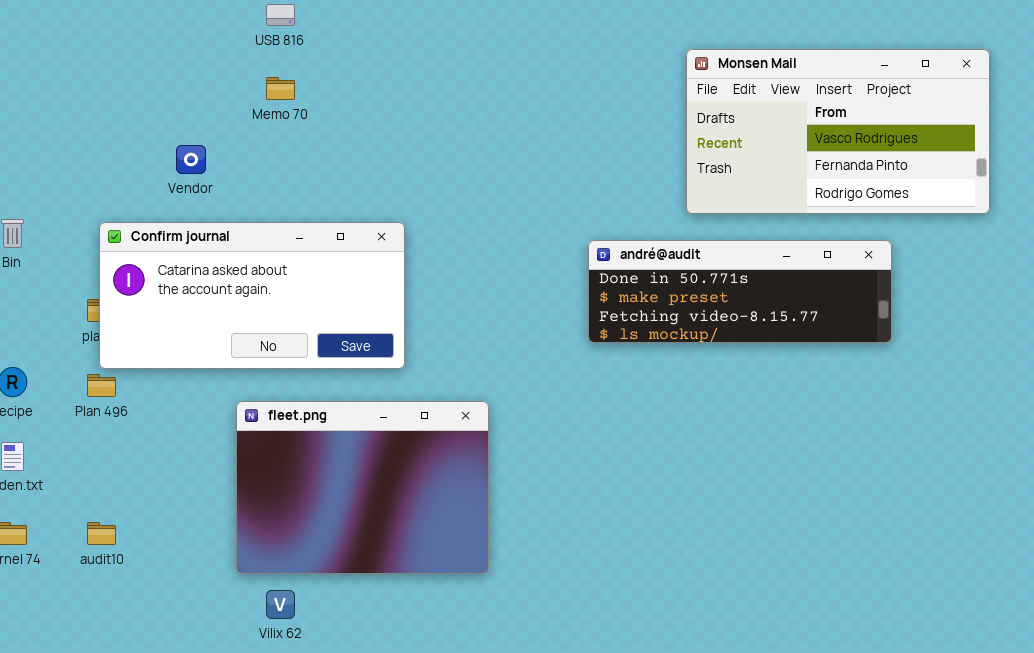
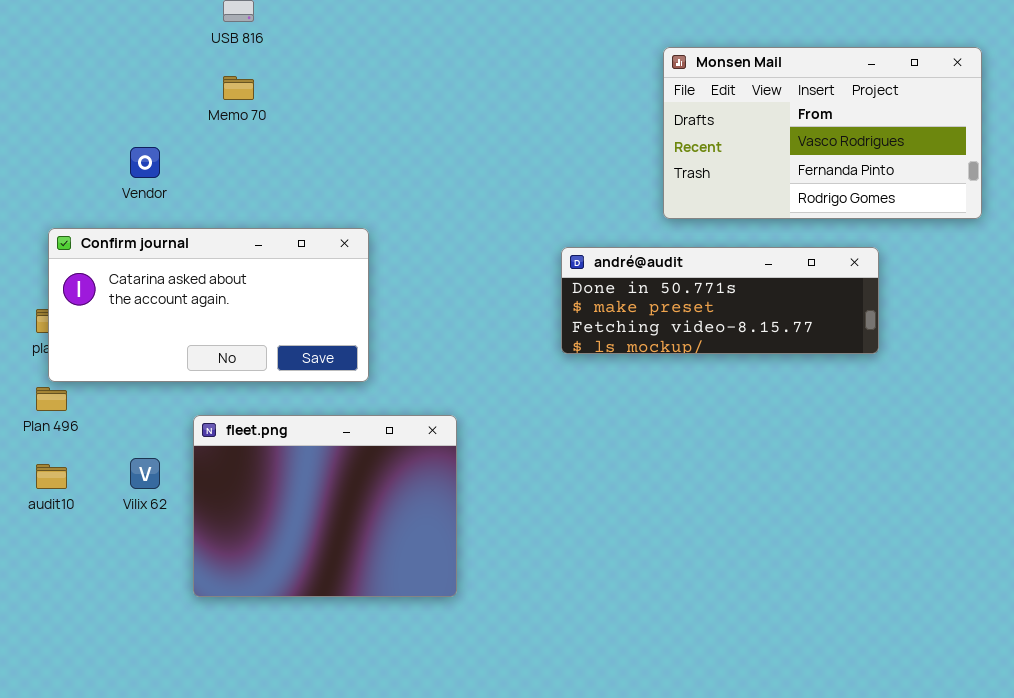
audit10: [87,522,116,545] -> [36,464,67,489], moved
Vilix 62: [266,590,295,619] -> [130,458,160,489], moved

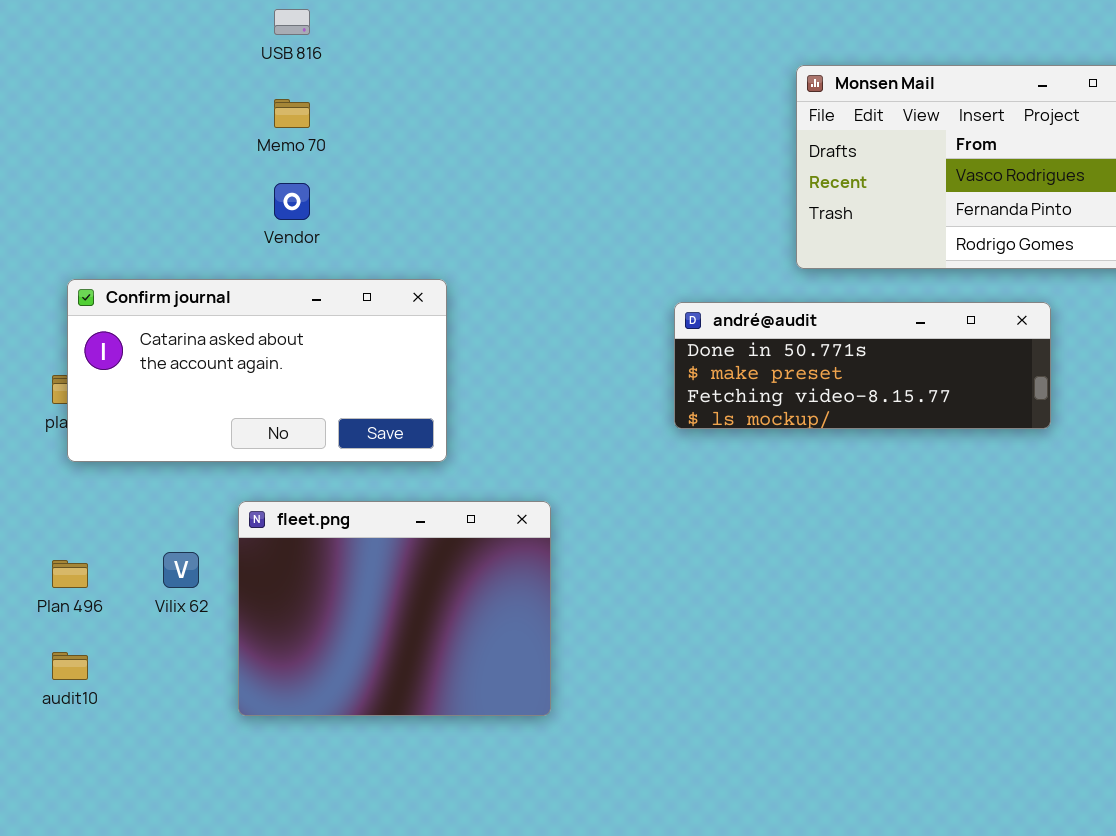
Vendor: [130,147,160,178] -> [274,183,310,220], moved
Plan 496: [36,387,67,411] -> [52,560,88,588], moved
audit10: [36,464,67,489] -> [52,652,88,680], moved

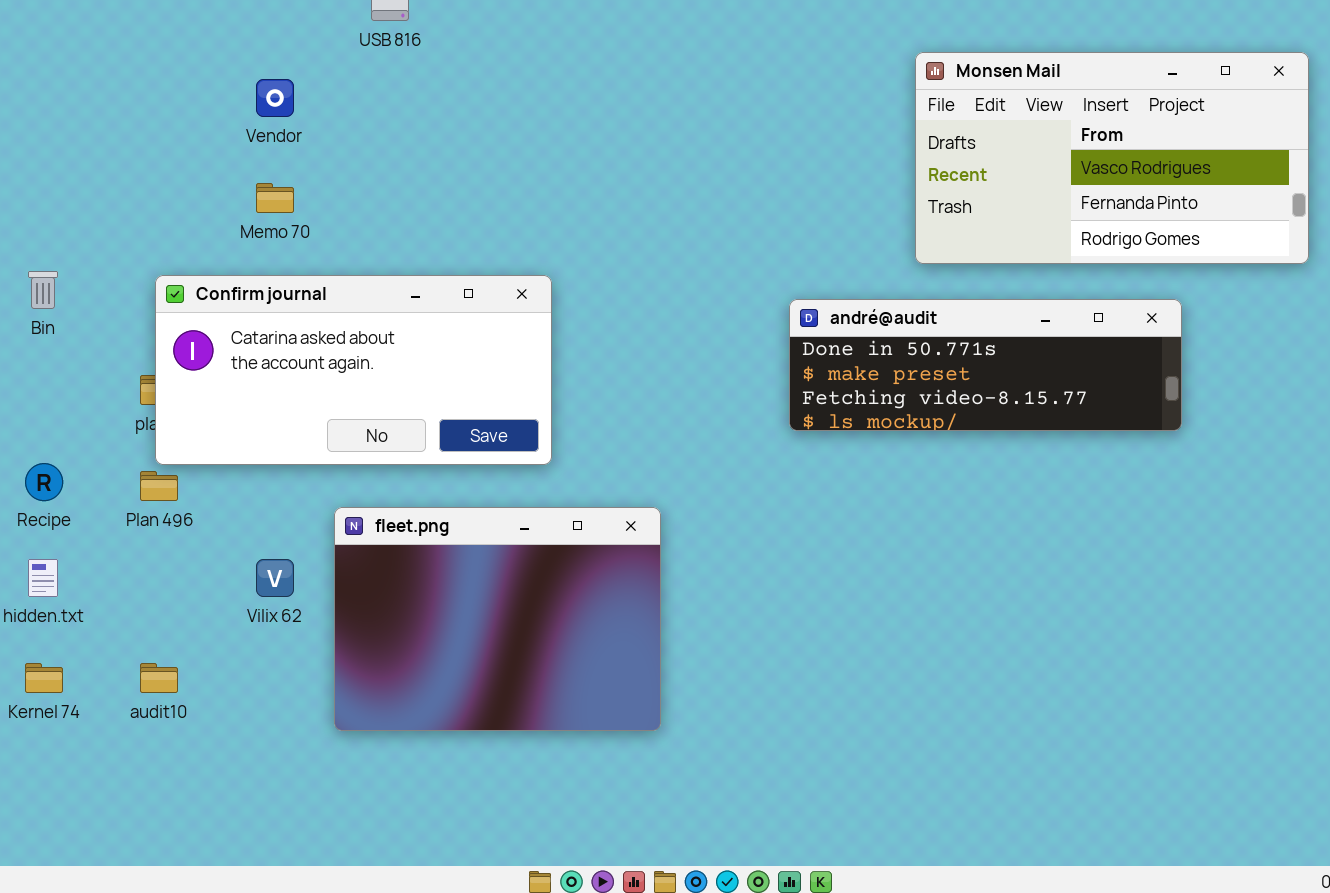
Memo 70: [274,99,310,128] -> [256,183,294,213], moved
Vendor: [274,183,310,220] -> [256,79,294,117], moved
Plan 496: [52,560,88,588] -> [140,471,178,501], moved

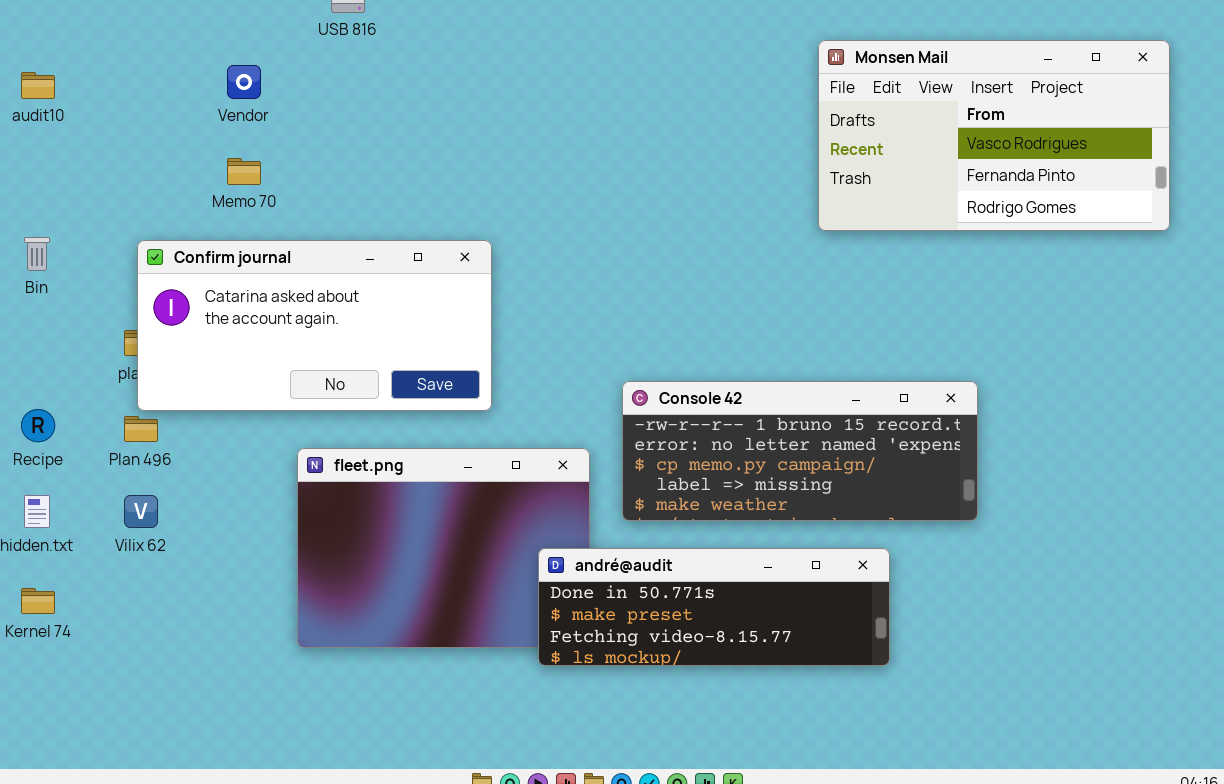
andré@audit: [789,299,1182,431] -> [538,548,890,666], moved
Console 42: none -> [622,381,978,521], opened
Vilix 62: [256,559,294,597] -> [124,495,158,528], moved
audit10: [140,663,178,693] -> [21,72,55,99], moved

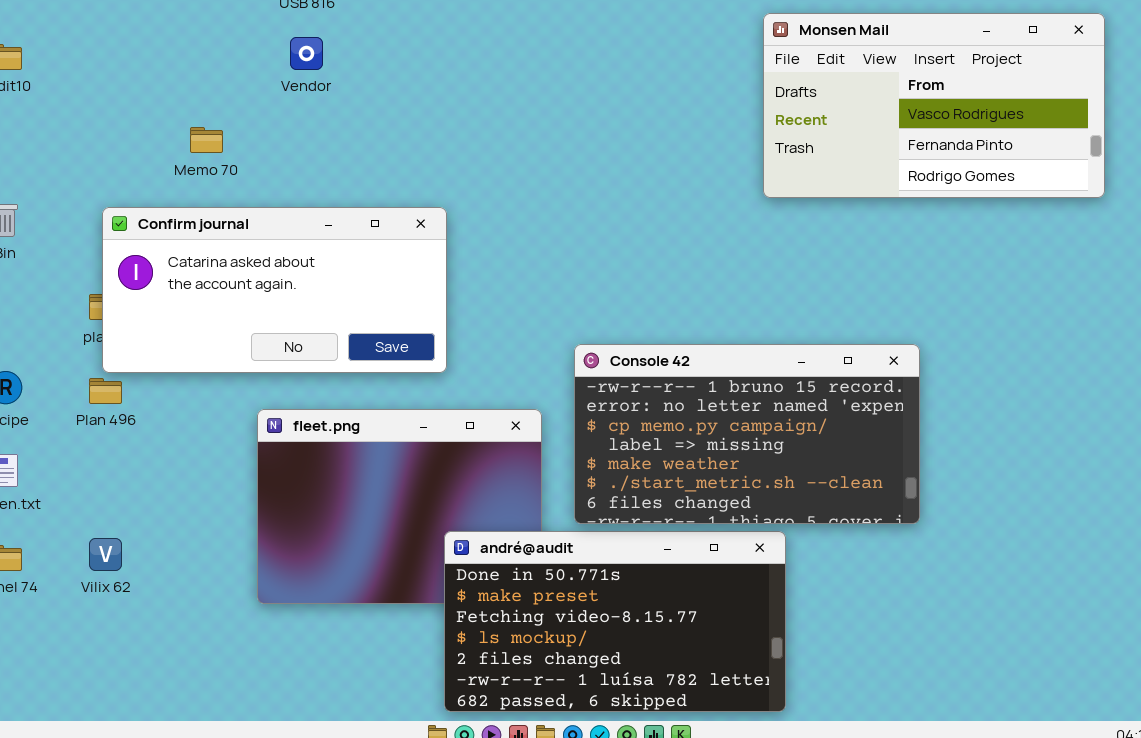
Vendor: [227,65,261,99] -> [290,37,323,70], moved
Console 42: [622,381,978,521] -> [574,344,920,524], resized
Vilix 62: [124,495,158,528] -> [89,538,122,571], moved
andré@audit: [538,548,890,666] -> [444,531,786,712], moved, resized

